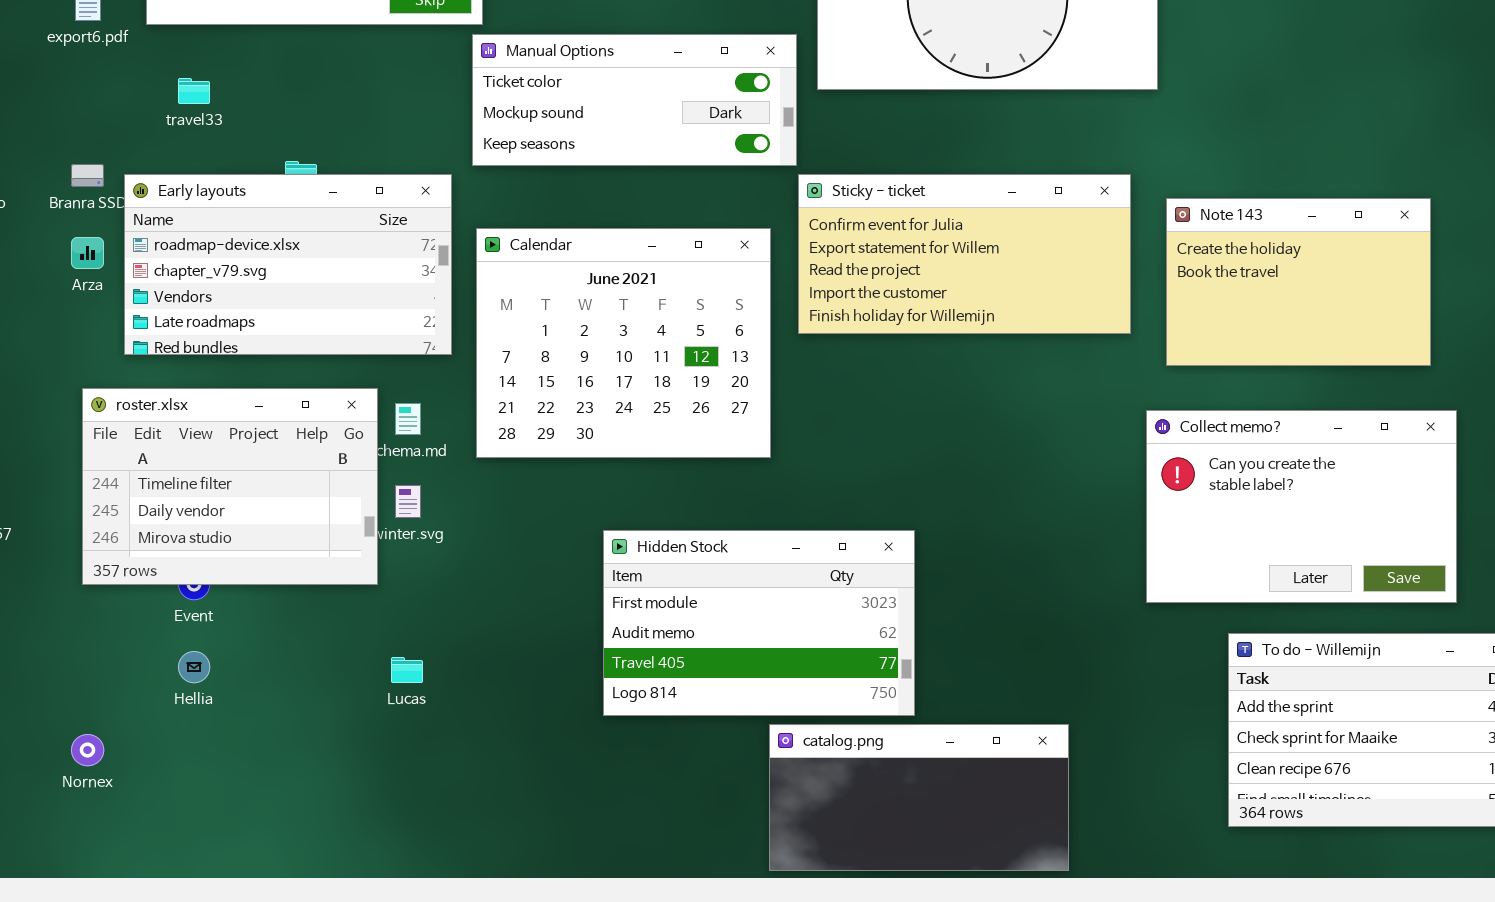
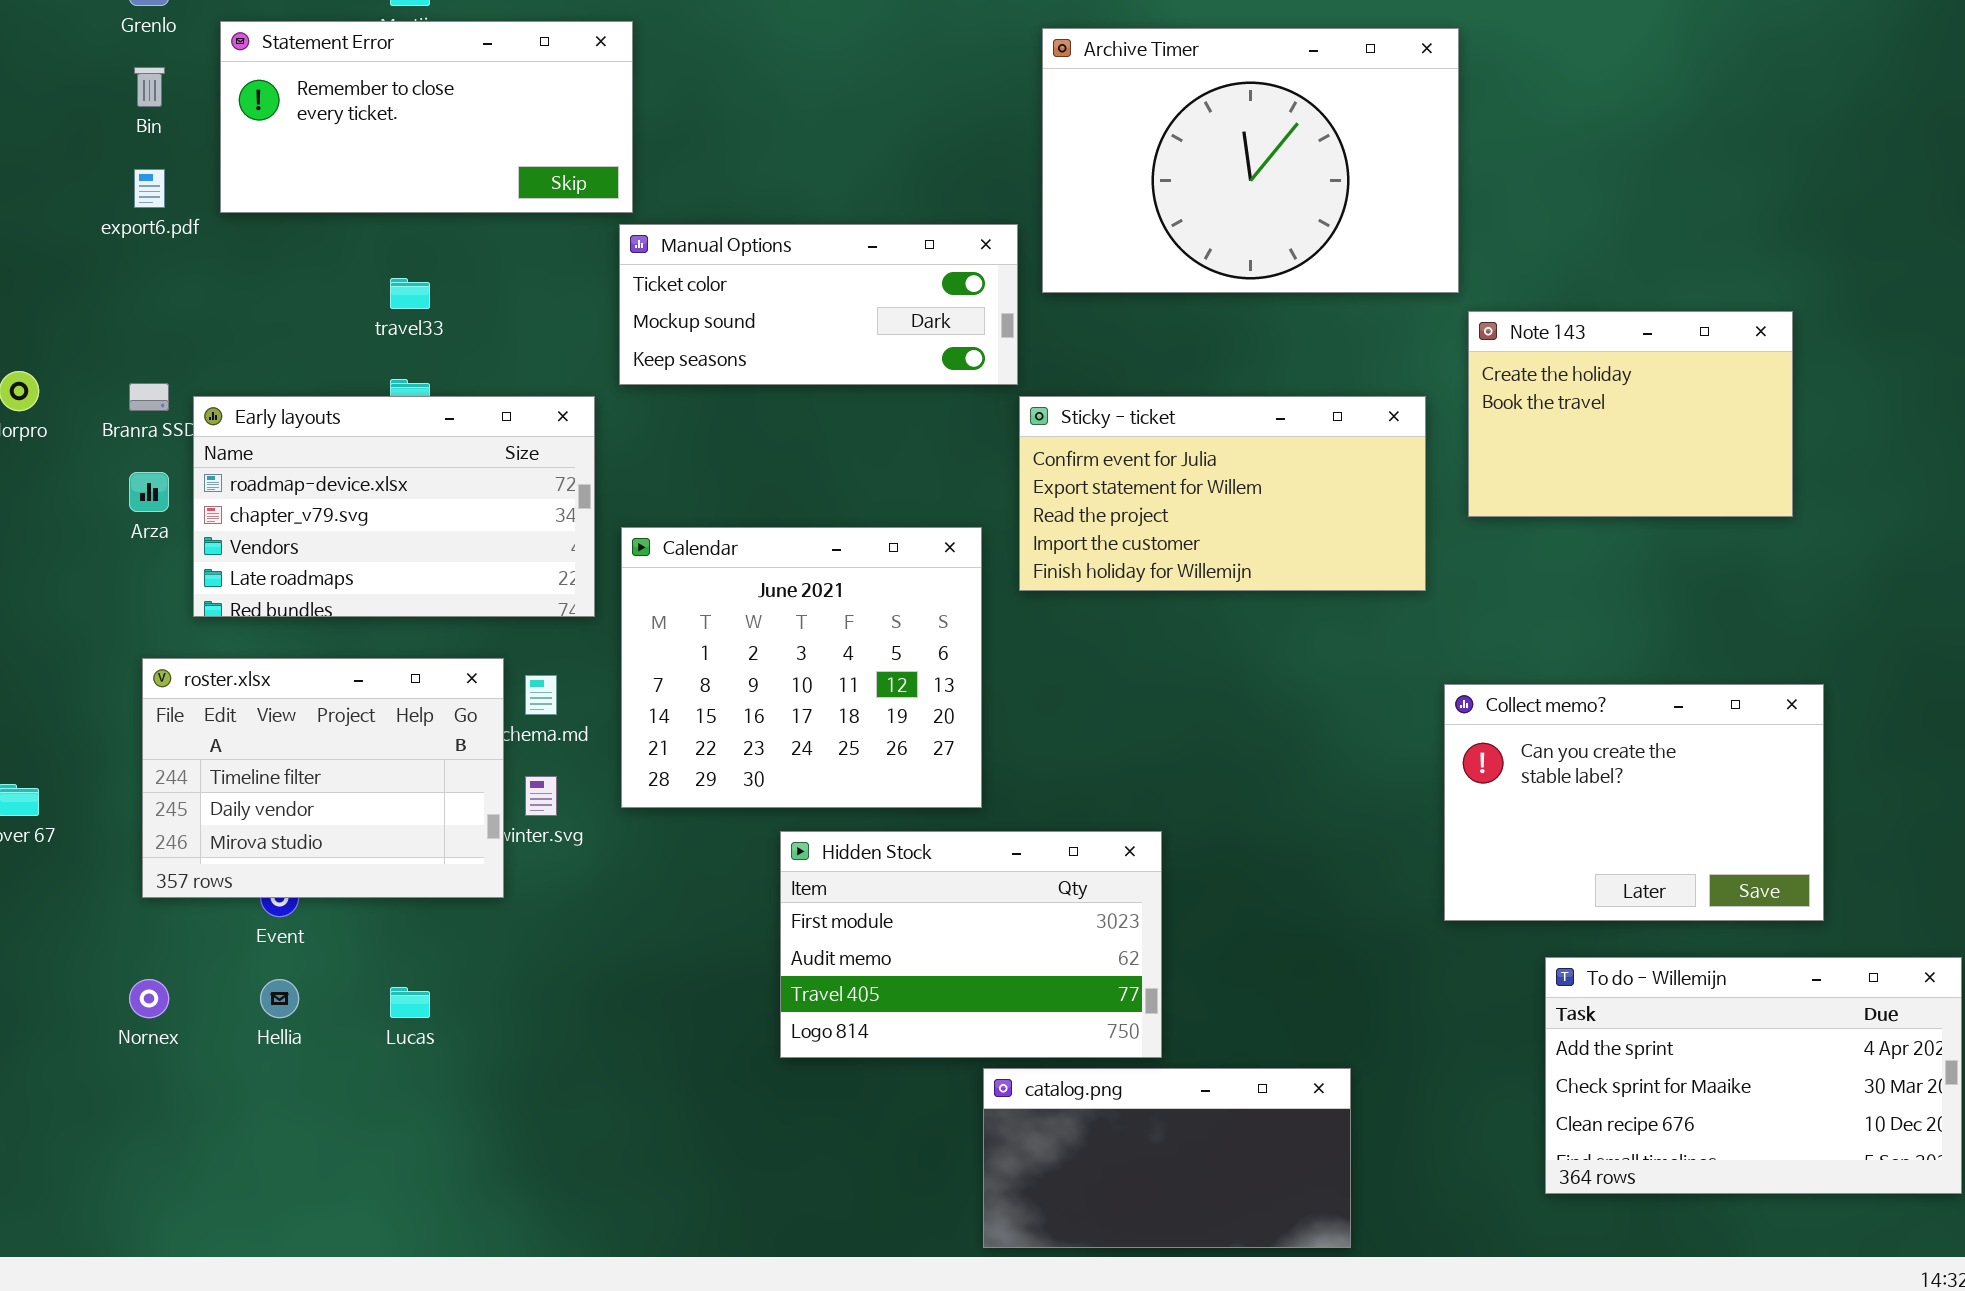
travel33: [178,78,210,104] -> [390,278,430,309], moved
Note 143: [1166,198,1431,366] -> [1468,311,1793,517], moved
Calendar: [476,228,771,458] -> [621,527,982,808], moved
Lucas: [391,657,423,683] -> [390,987,430,1018], moved
Nornex: [71,734,104,766] -> [129,979,169,1018], moved

